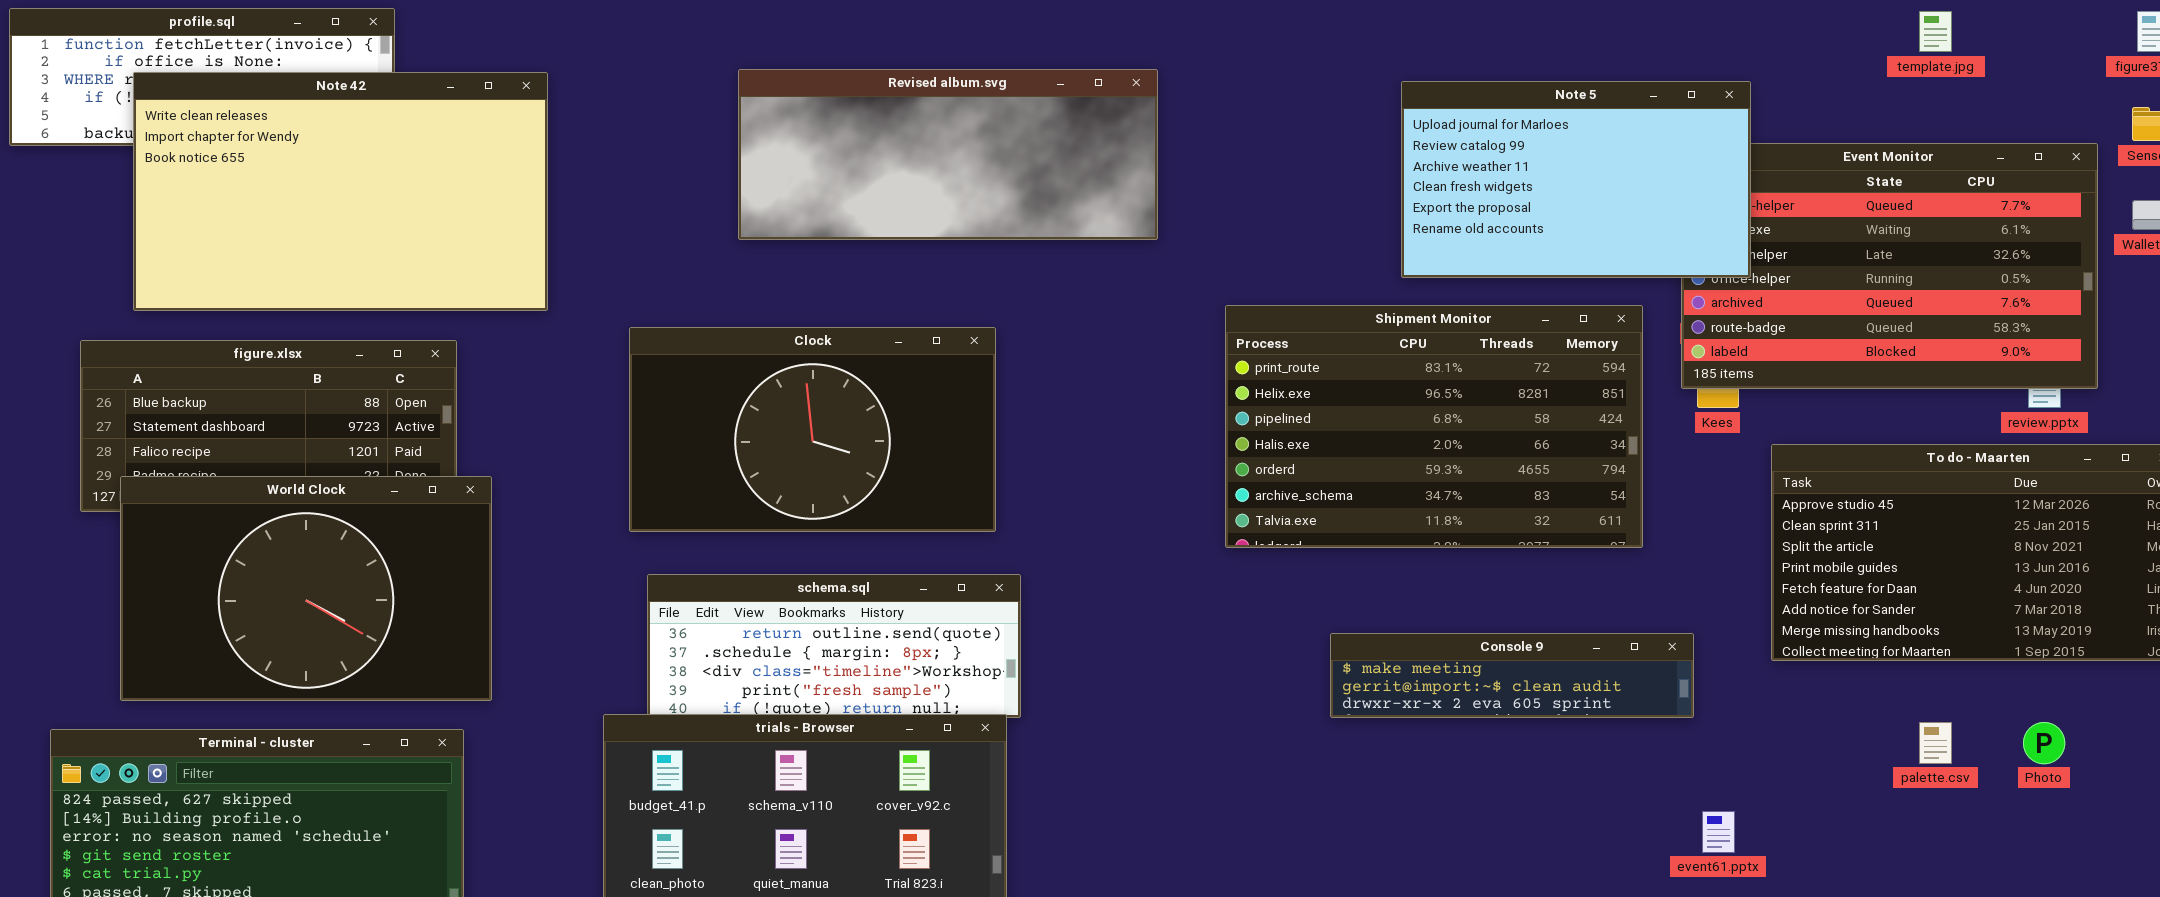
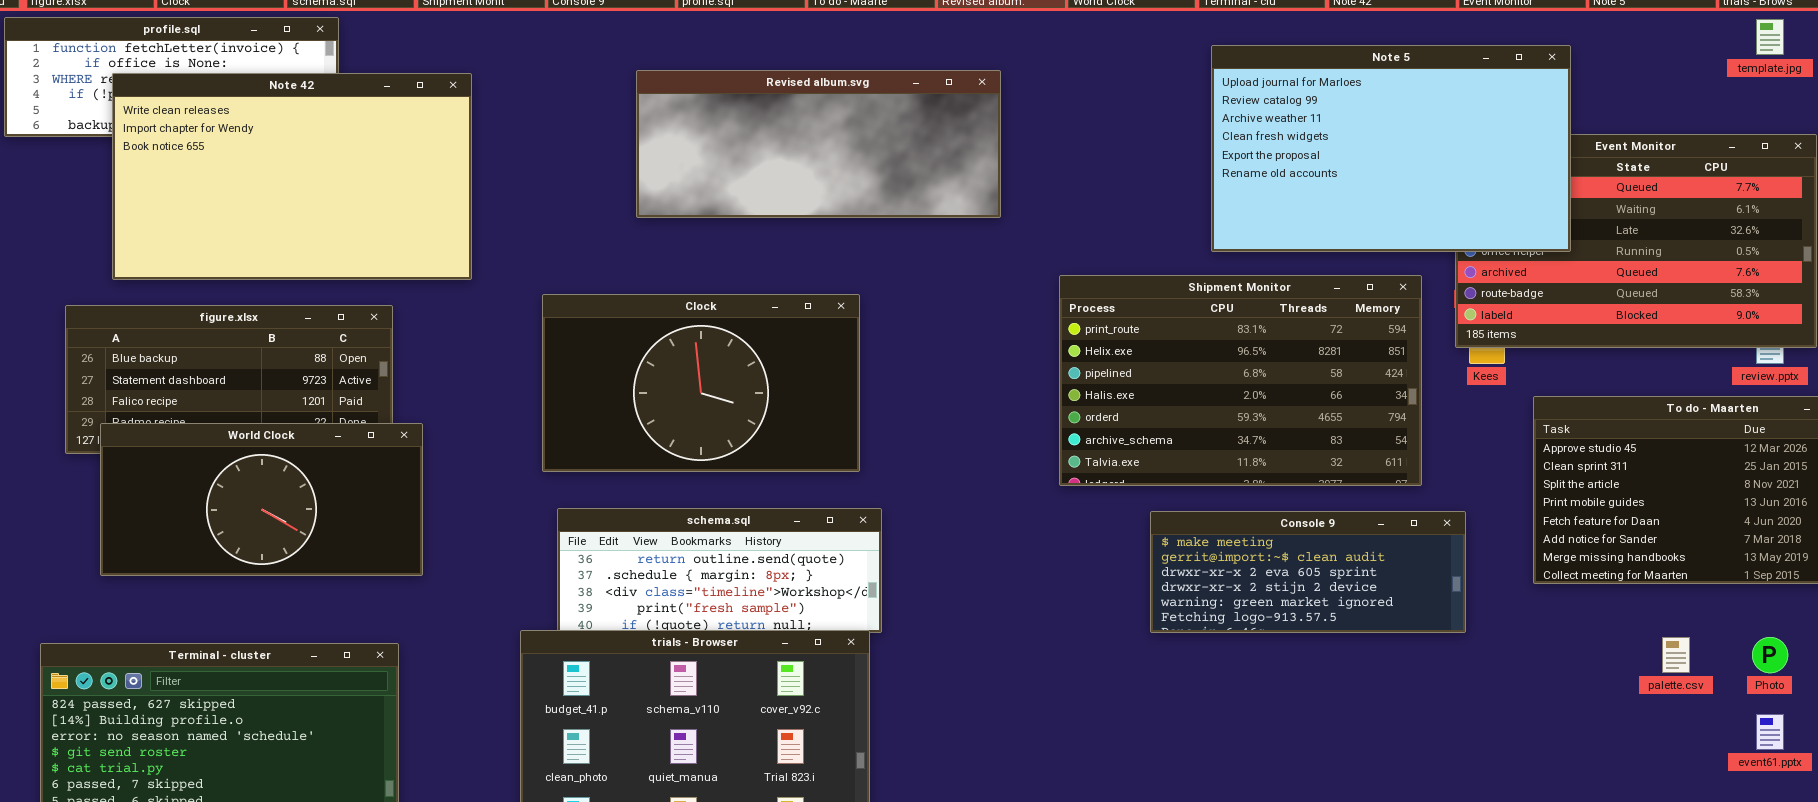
template.jpg: [1919,11,1952,52] -> [1756,19,1784,55], moved
Note 5: [1401,81,1751,278] -> [1211,45,1571,252], resized
World Clock: [120,476,492,701] -> [100,423,423,576], resized
Console 9: [1330,633,1694,718] -> [1150,511,1466,633], resized
event61.pptx: [1702,811,1735,853] -> [1756,714,1784,750], moved

